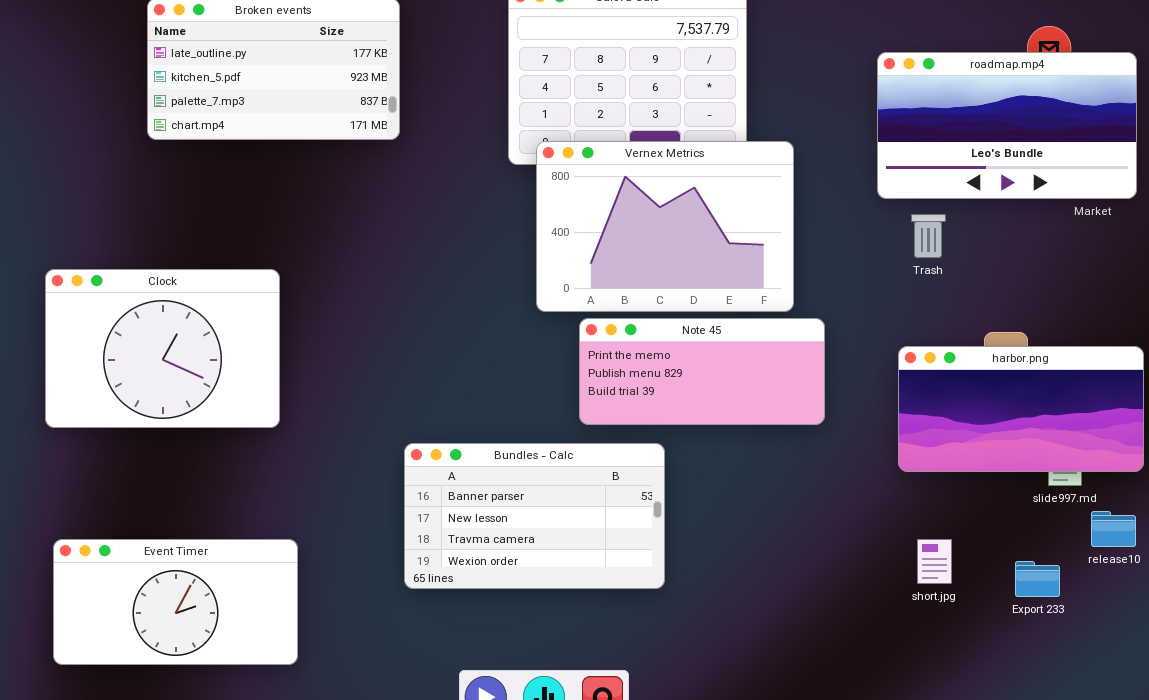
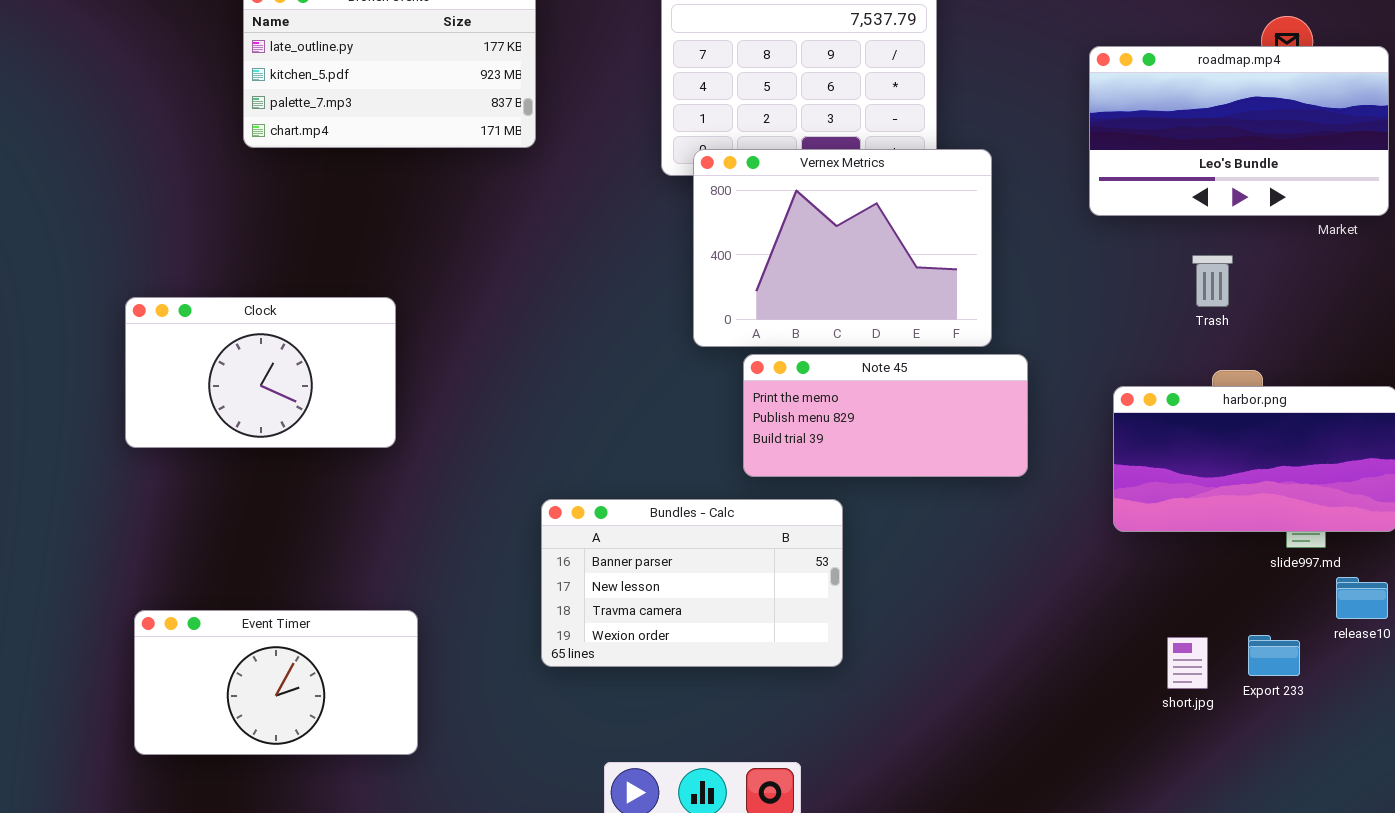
Trash: [911,214,946,258] -> [1192,255,1233,307], moved
Clock: [45,269,280,428] -> [125,297,396,448], resized
short.jpg: [917,539,952,584] -> [1167,637,1208,689], moved

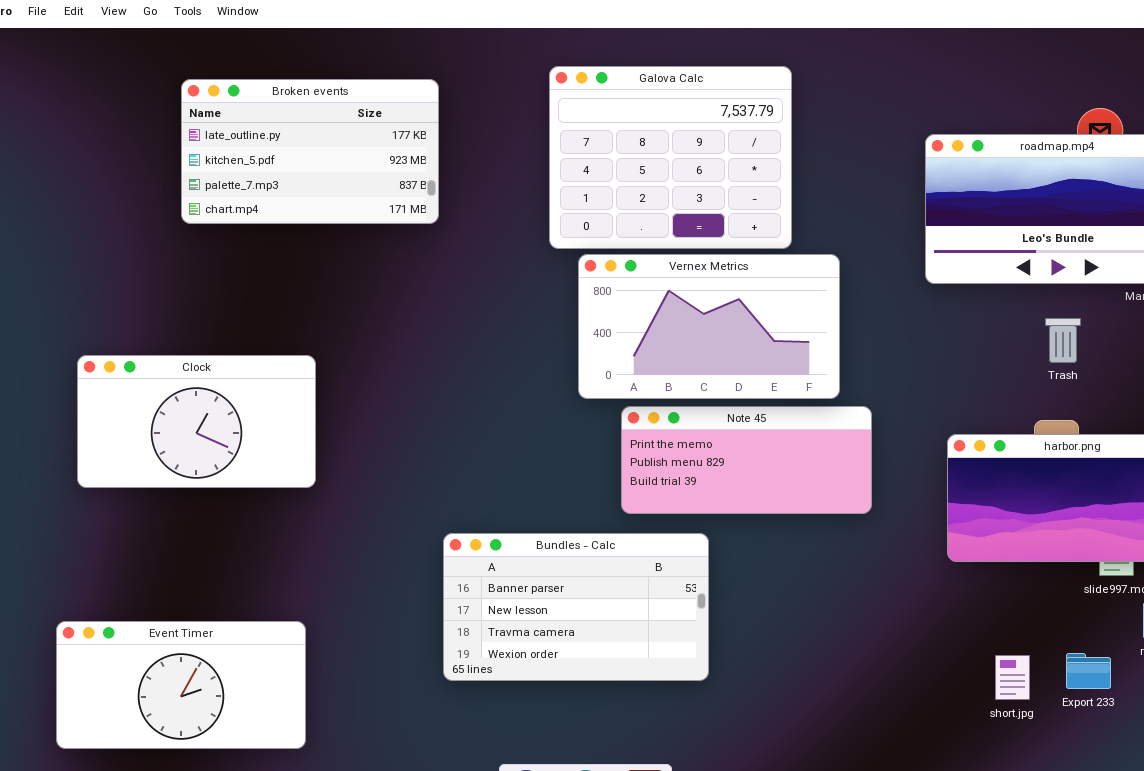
Vernex Metrics: [693,149,992,347] -> [578,254,840,399], resized
Trash: [1192,255,1233,307] -> [1045,318,1081,363], moved
Event Timer: [134,610,418,755] -> [56,621,306,749], moved

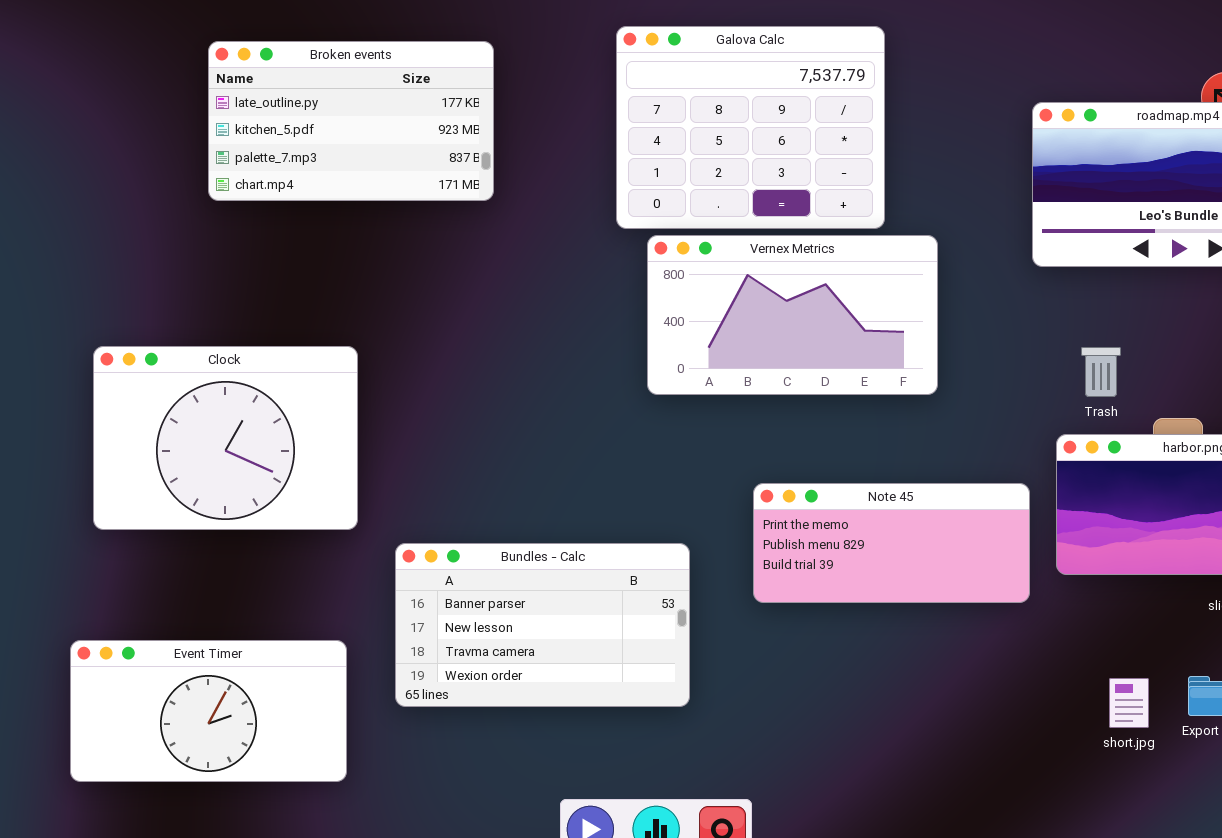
Trash: [1045,318,1081,363] -> [1081,347,1121,397], moved
Clock: [77,355,316,488] -> [93,346,358,530], resized
Note 45: [621,406,872,514] -> [753,483,1030,603], moved
Bundles - Calc: [443,533,709,681] -> [395,543,690,707], moved

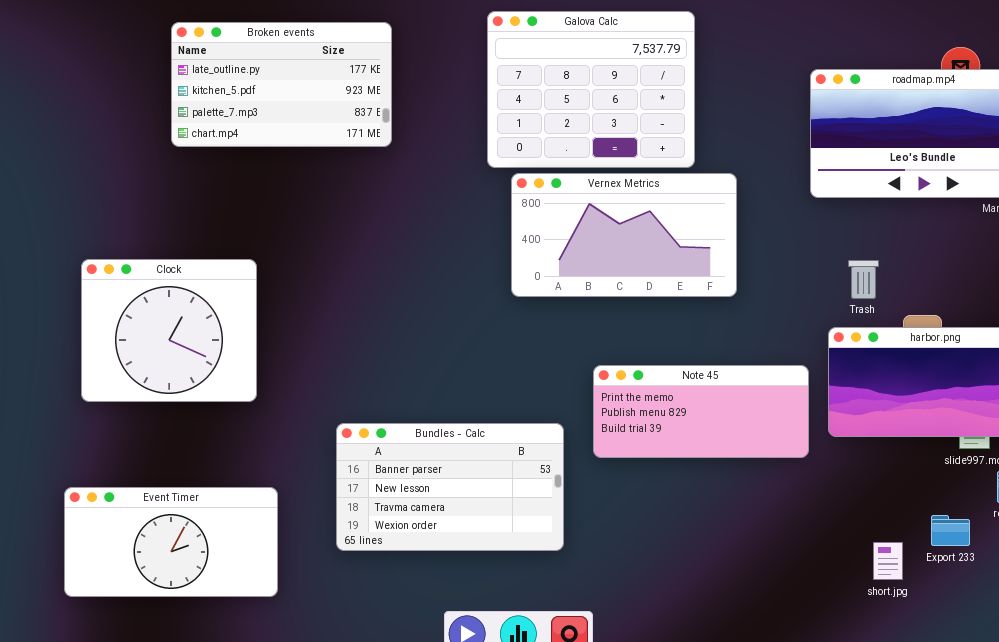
Clock: [93,346,358,530] -> [81,259,257,402], resized
Bundles - Calc: [395,543,690,707] -> [336,423,564,551], moved
short.jpg: [1109,678,1149,728] -> [873,542,903,580], moved

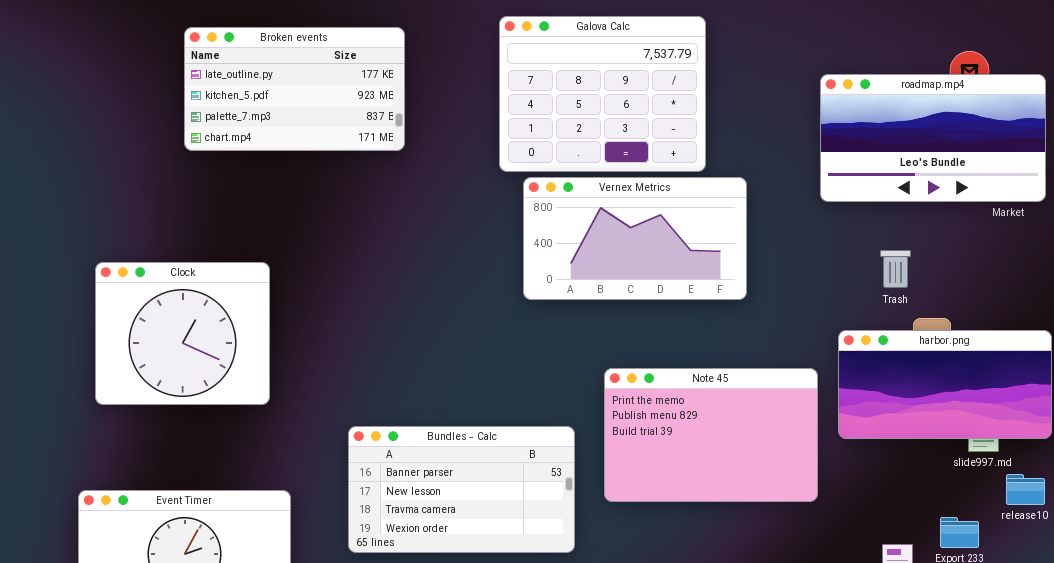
Trash: [848,260,879,299] -> [880,250,911,288], moved
Note 45: [593,365,809,458] -> [604,368,818,502], resized

